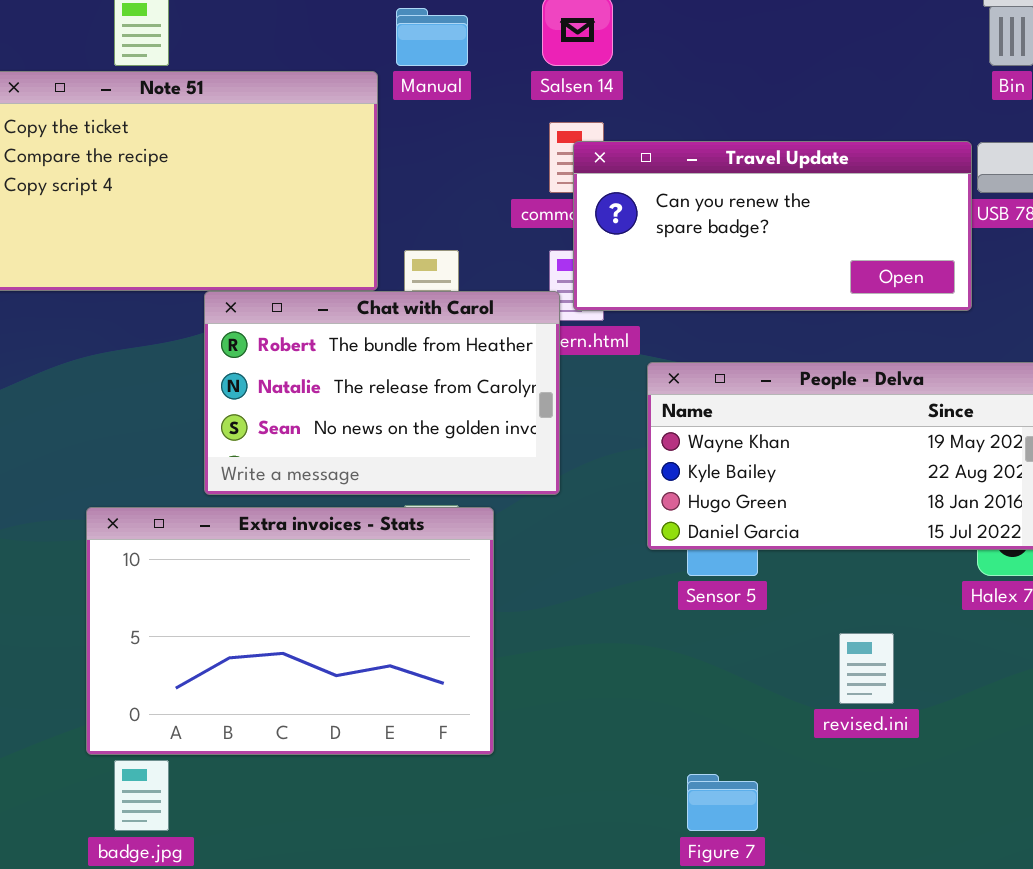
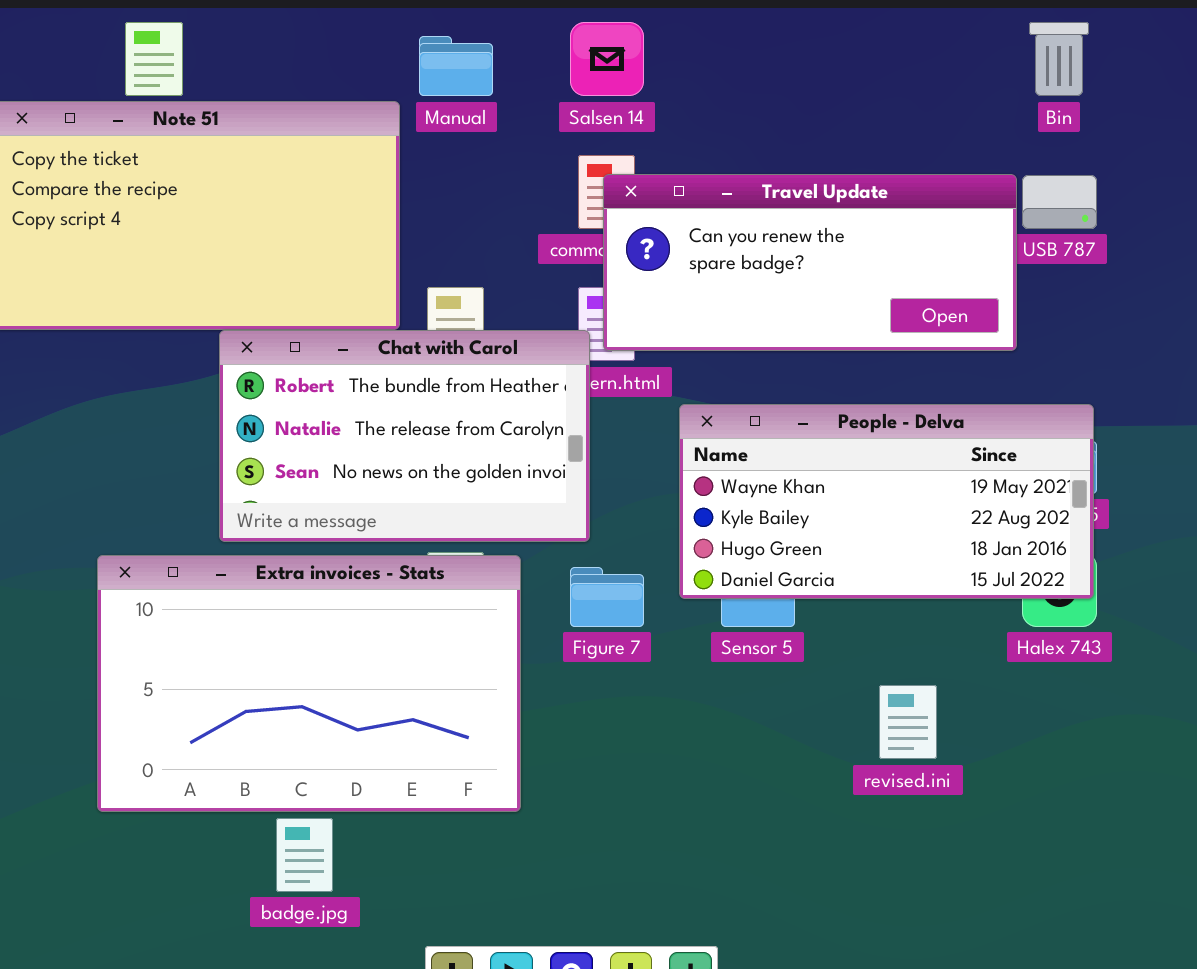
badge.jpg: [114,760,169,831] -> [276,818,333,892], moved
Figure 7: [687,774,758,831] -> [570,567,644,627], moved

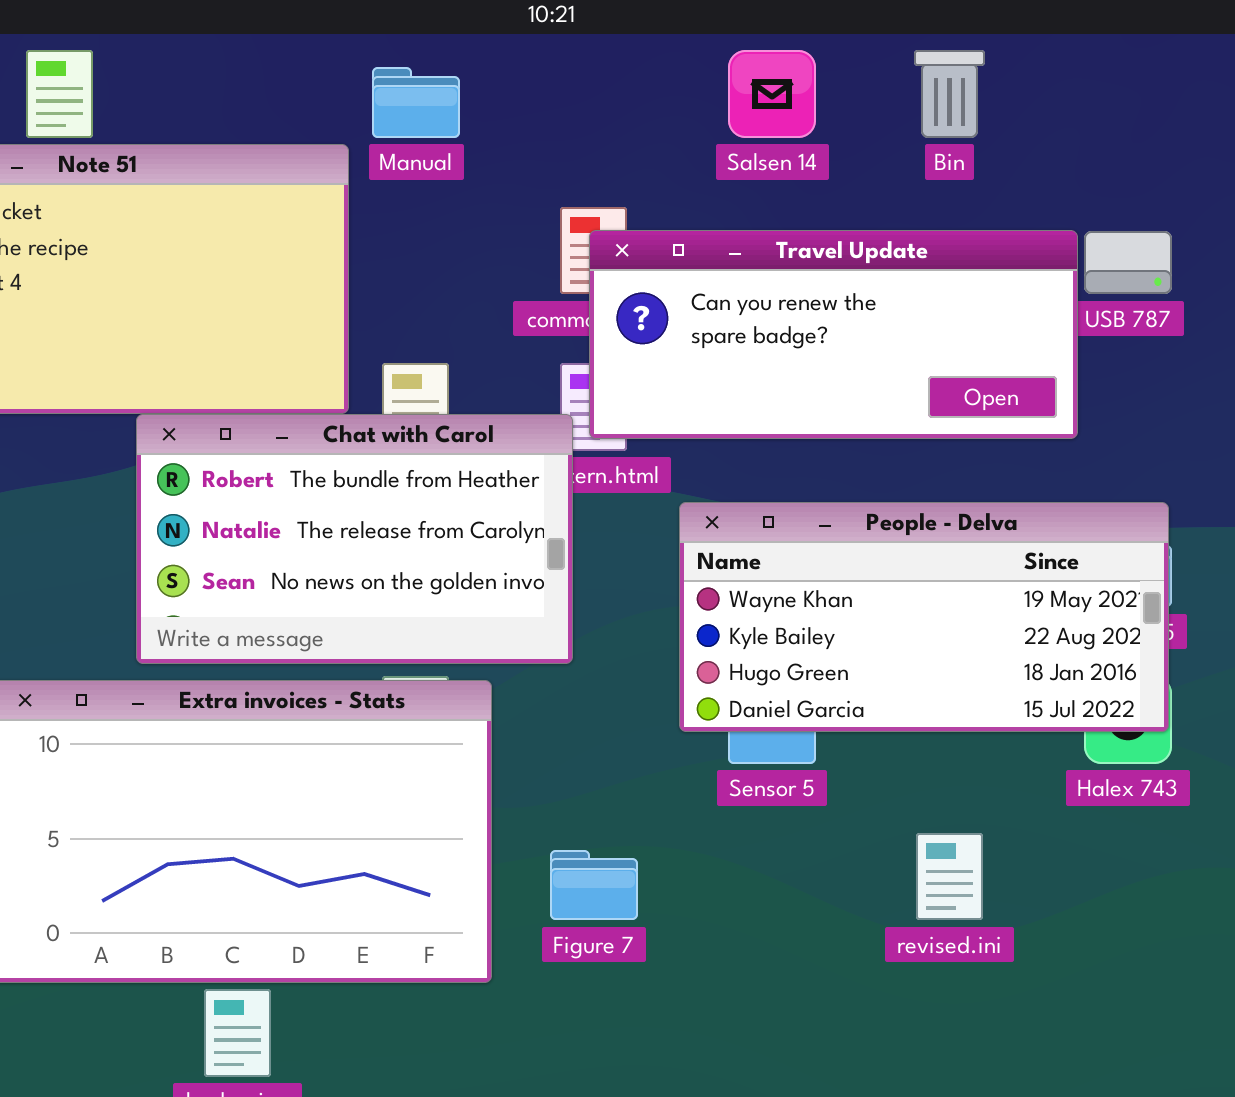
Salsen 14: [570,22,644,96] -> [728,50,816,138], moved
Bin: [1029,22,1089,96] -> [914,50,985,138], moved
Figure 7: [570,567,644,627] -> [550,850,638,920], moved

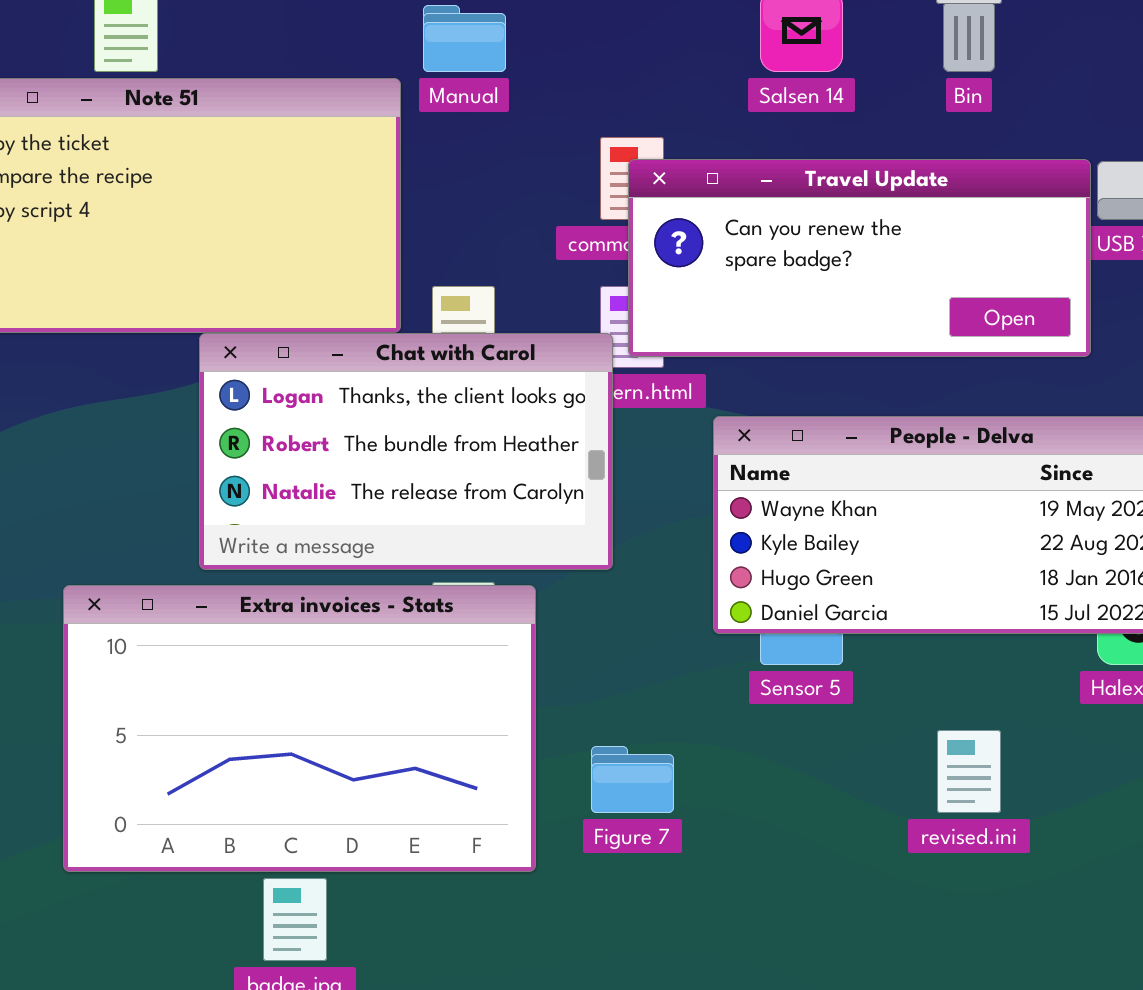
Chat with Carol: [136,414,573,664] -> [199,333,613,570], scrolled up 1 row

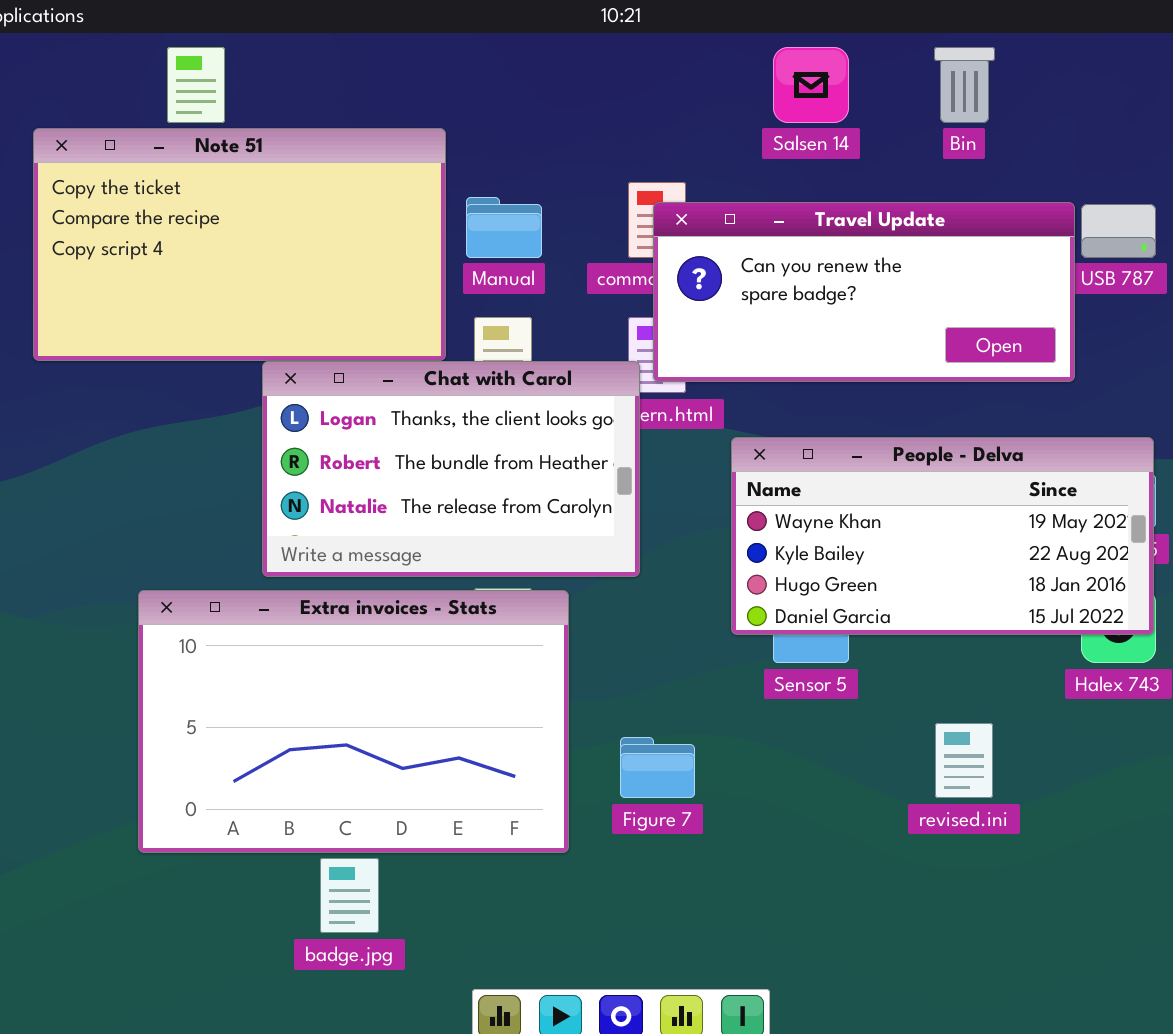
Manual: [423,5,506,72] -> [466,197,542,258], moved

